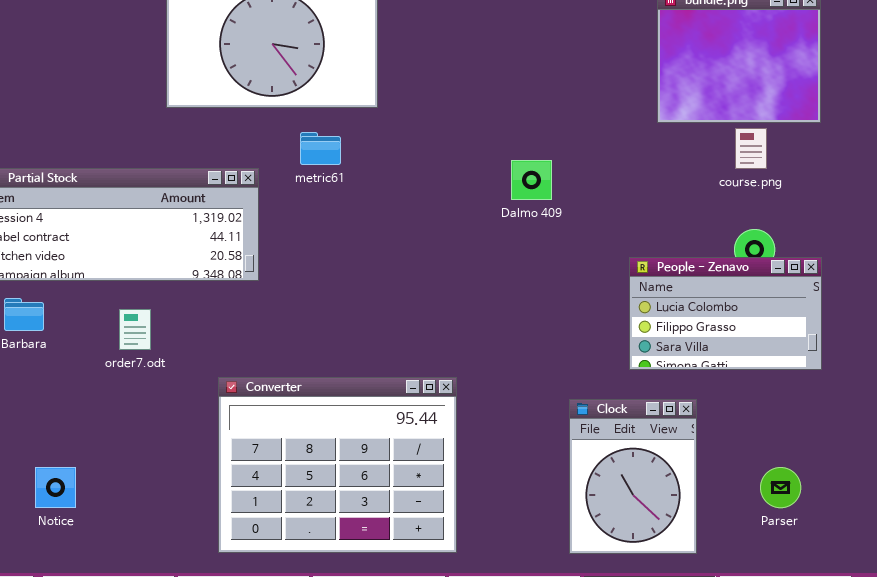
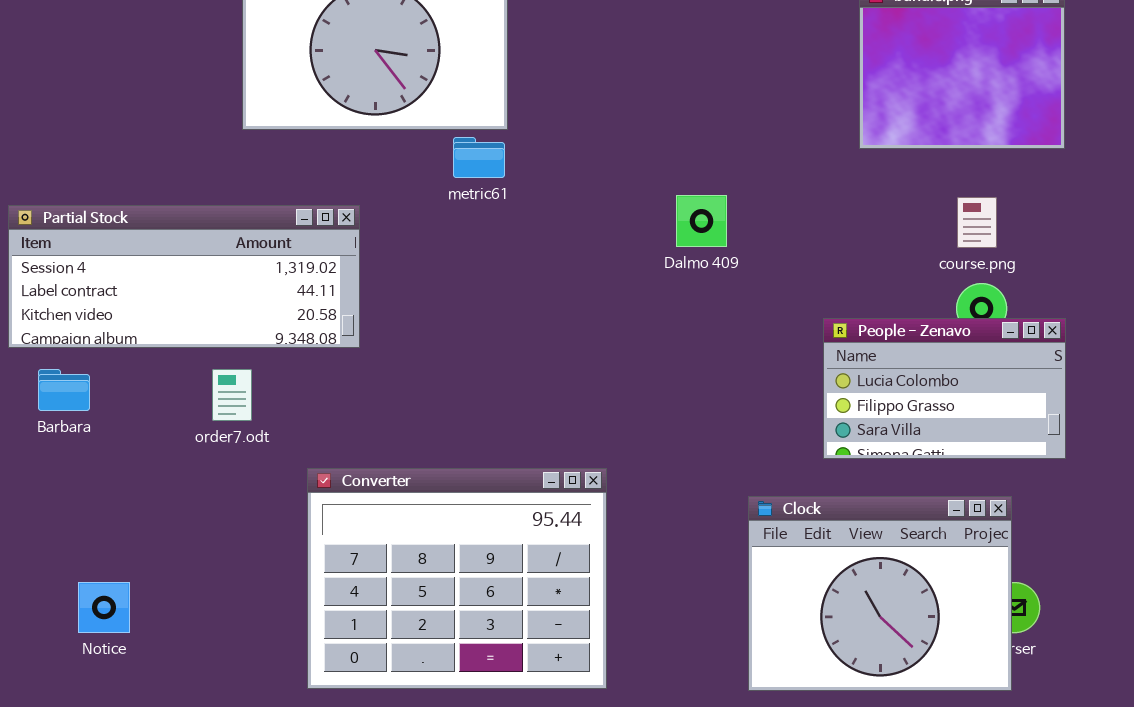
course.png: [735,128,767,169] -> [957,197,997,248], moved
metric61: [300,132,341,165] -> [453,137,505,178], moved
order7.odt: [119,309,151,350] -> [212,369,252,421], moved
Clock: [569,399,697,554] -> [748,496,1012,691], resized

